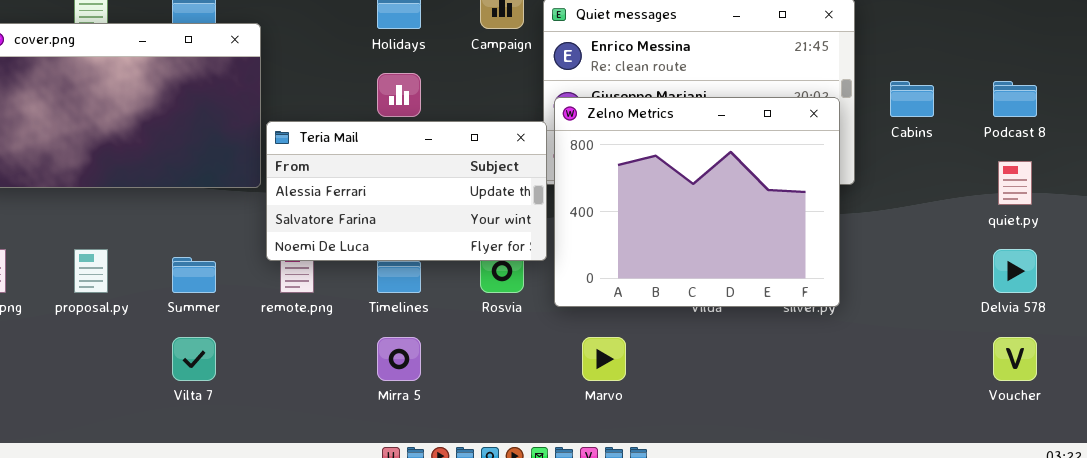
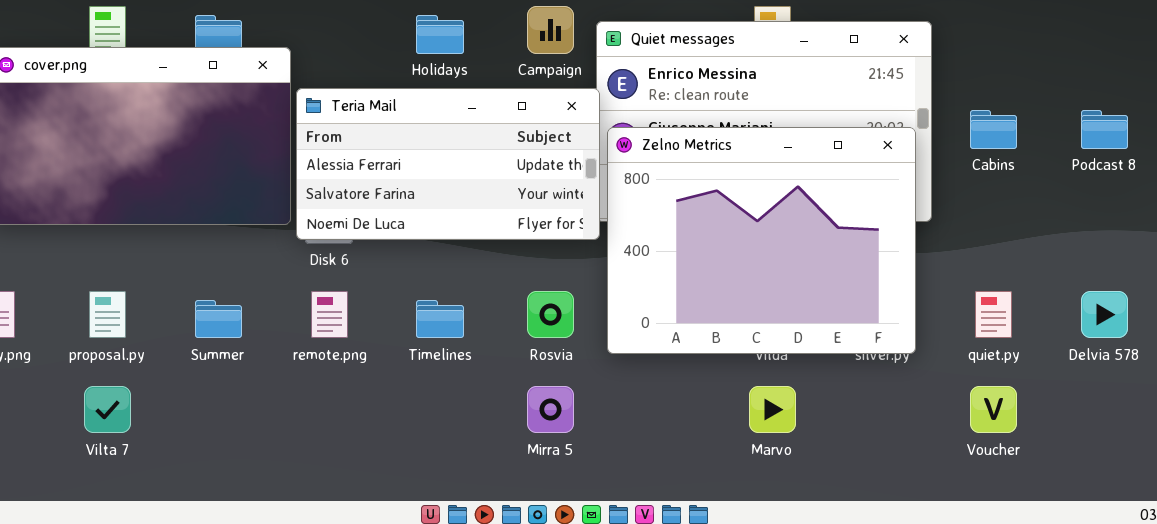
Teria Mail: [266,121,547,261] -> [296,88,600,240], moved
quiet.py: [998,161,1032,205] -> [975,291,1012,338], moved
Vilta 7: [172,337,216,381] -> [84,386,131,433], moved
Mirra 5: [377,337,421,381] -> [527,386,574,433], moved
Marvo: [582,337,626,381] -> [749,386,796,433], moved
Voucher: [993,337,1037,381] -> [970,386,1017,433], moved

